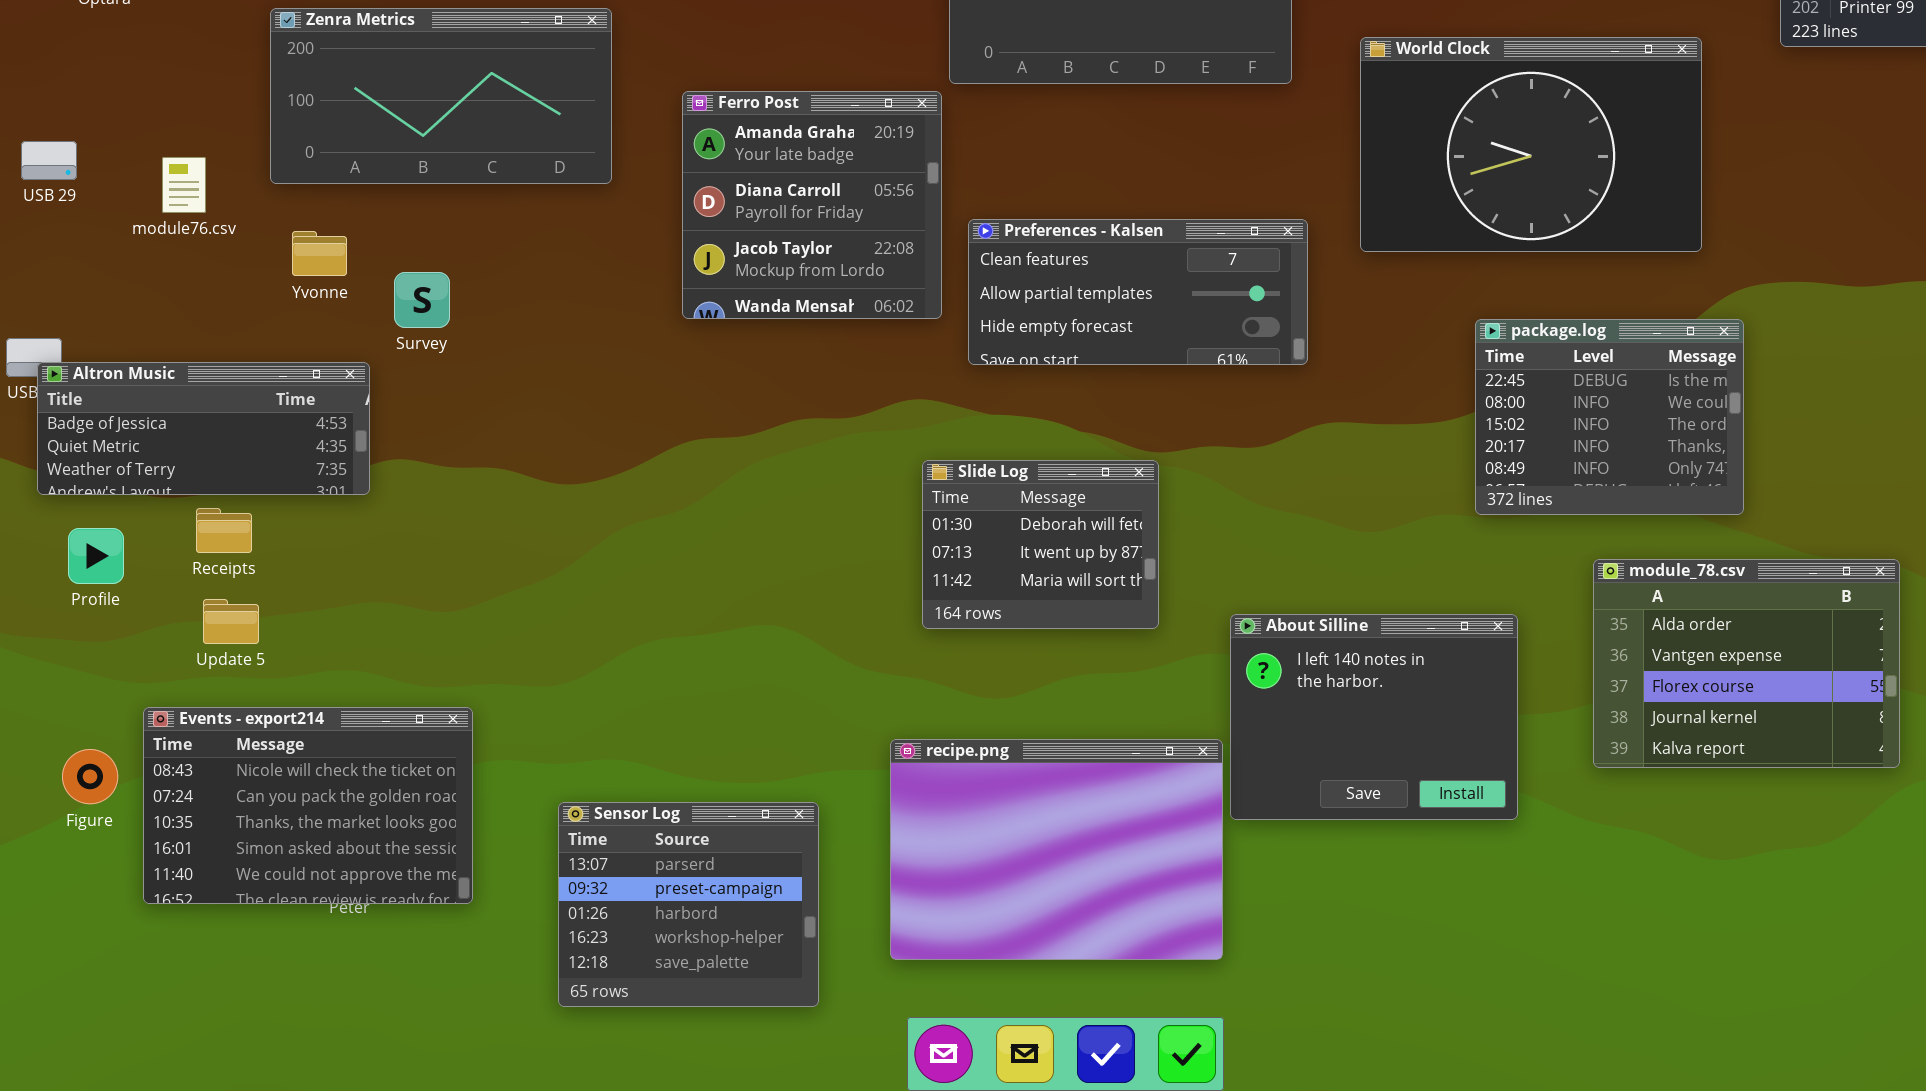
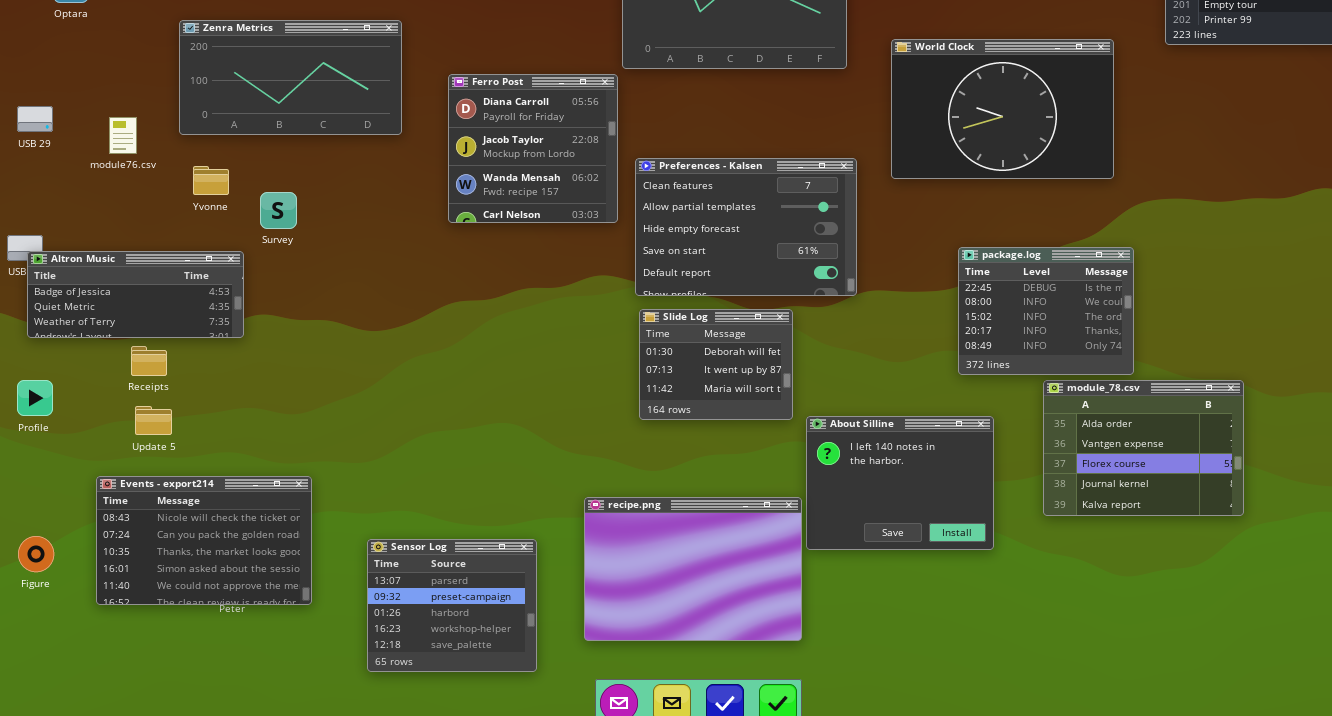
Ferro Post: [682,91,942,319] -> [448,74,618,223], scrolled down 1 row
Preferences - Kalsen: [968,219,1308,365] -> [635,158,857,296], resized
package.log: [1475,319,1744,515] -> [958,247,1134,375], moved
Slide Log: [922,460,1159,629] -> [639,309,793,420], moved
Profile: [68,528,124,584] -> [17,380,53,416], moved
Figure: [62,749,118,804] -> [18,536,54,572], moved

